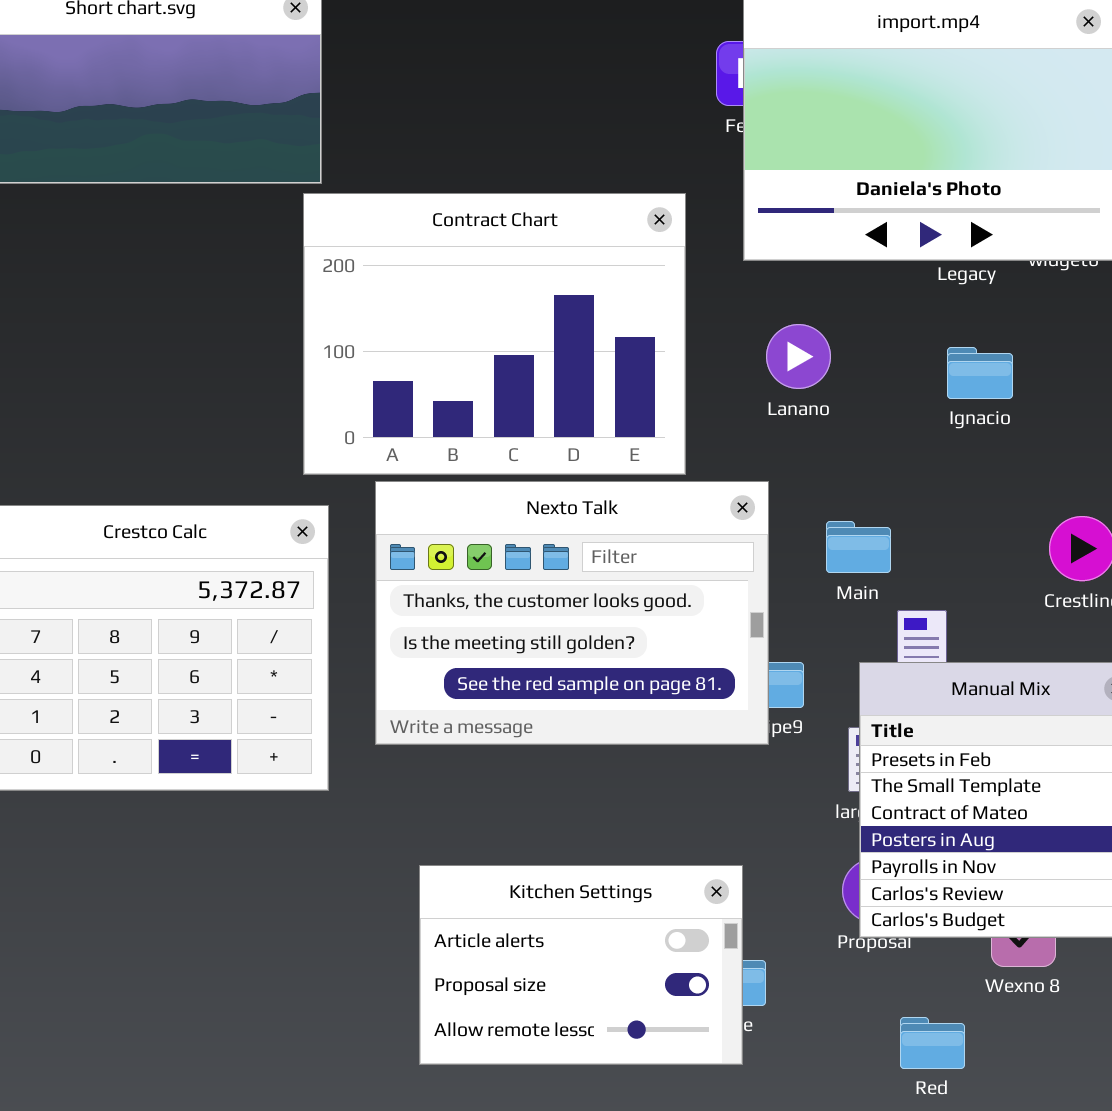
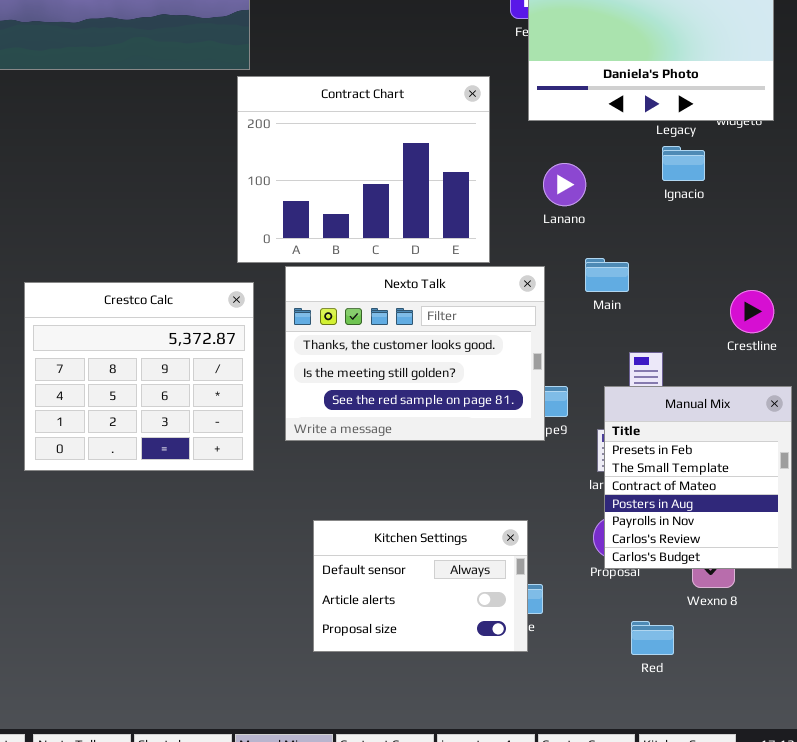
Ignacio: [947,347,1013,399] -> [662,146,705,181], moved
Main: [826,521,891,573] -> [585,258,629,292], moved
Kitchen Settings: [419,865,743,1065] -> [313,520,528,652], scrolled up 1 row

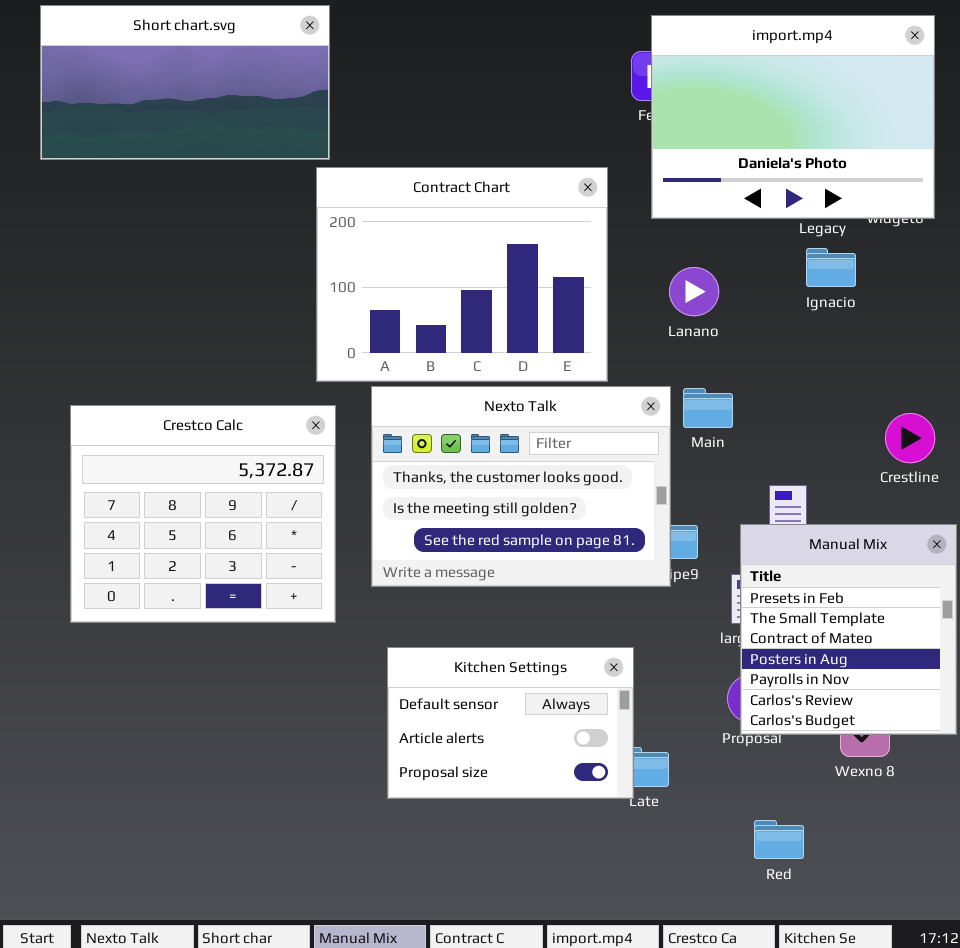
Main: [585,258,629,292] -> [683,388,733,428], moved
Kitchen Settings: [313,520,528,652] -> [387,647,634,799], moved
Red: [631,621,674,655] -> [754,820,804,859], moved

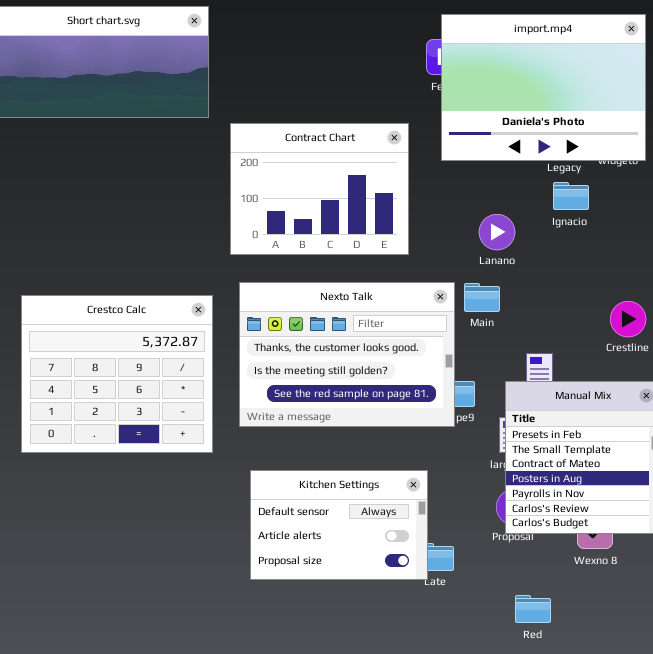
Contract Chart: [316,167,608,382] -> [230,123,409,255], resized
Lanano: [669,267,719,316] -> [479,214,515,250], moved

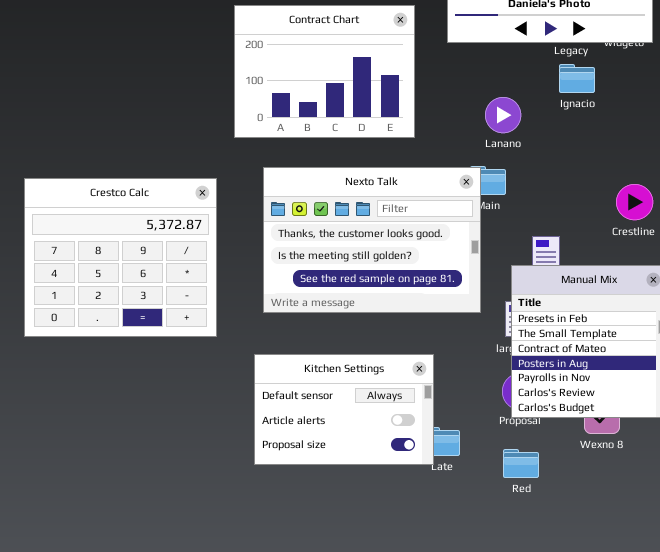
Nexto Talk: [239,282,455,427] -> [263,167,481,313], moved
Red: [515,595,551,623] -> [503,449,539,478], moved

